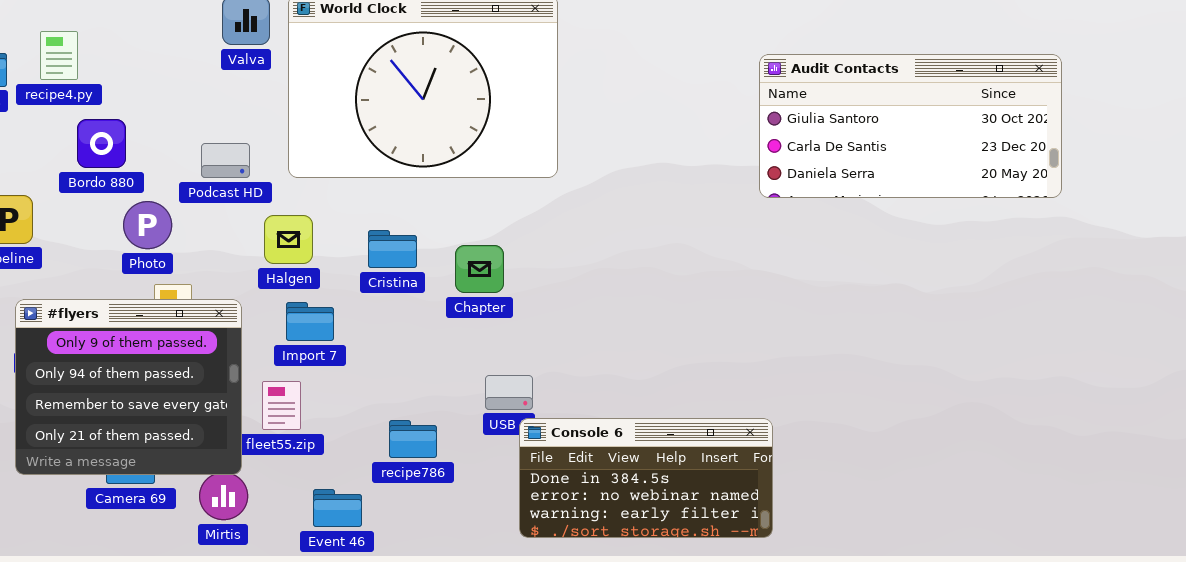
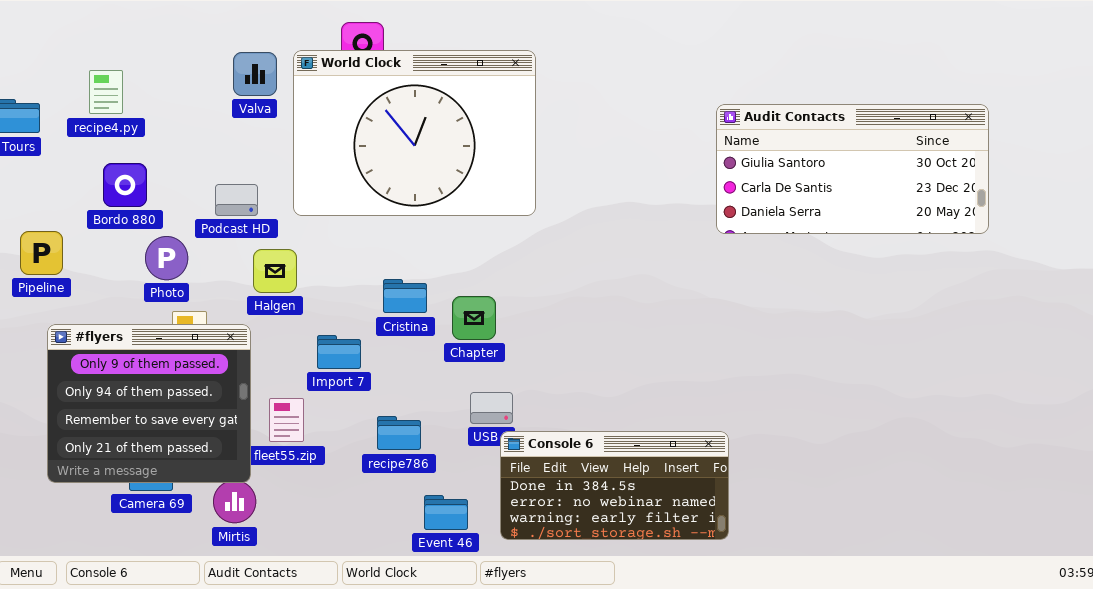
recipe4.py: [40,31,78,80] -> [89,70,123,114], moved
Halgen: [264,215,313,264] -> [253,249,297,293], moved
Cristina: [368,230,417,268] -> [383,279,427,313], moved
Chapter: [455,245,504,293] -> [452,296,496,340], moved
Import 7: [286,302,334,341] -> [317,335,361,369], moved
recipe786: [389,420,437,458] -> [377,416,421,450], moved
Event 46: [313,489,362,527] -> [424,495,468,530], moved

